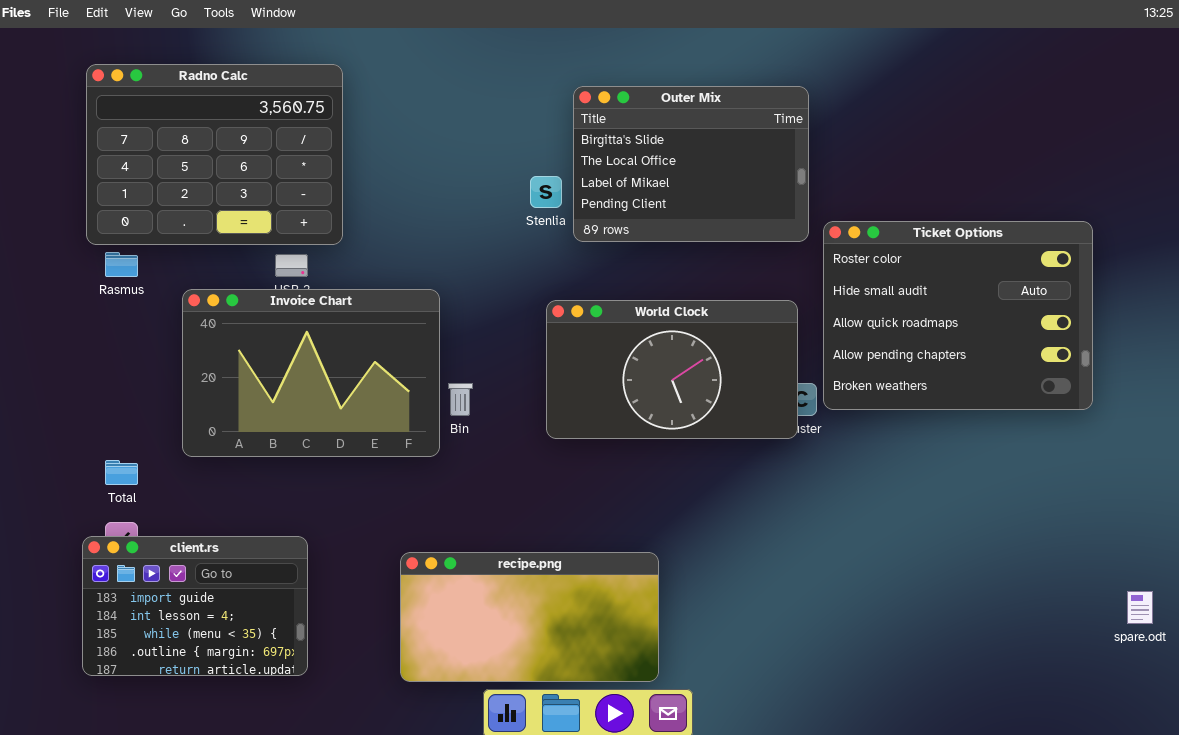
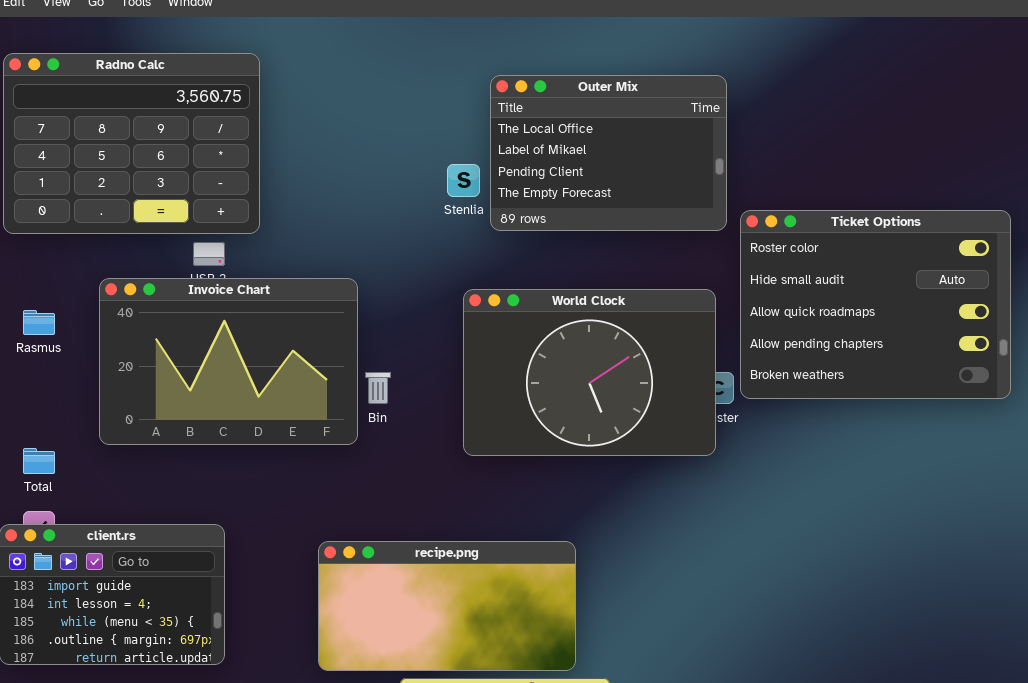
Outer Mix: [573,86,809,242] -> [490,75,727,231], scrolled down 1 row
Rasmus: [105,252,138,277] -> [23,310,55,335], moved
World Clock: [546,300,798,439] -> [463,289,716,456], resized

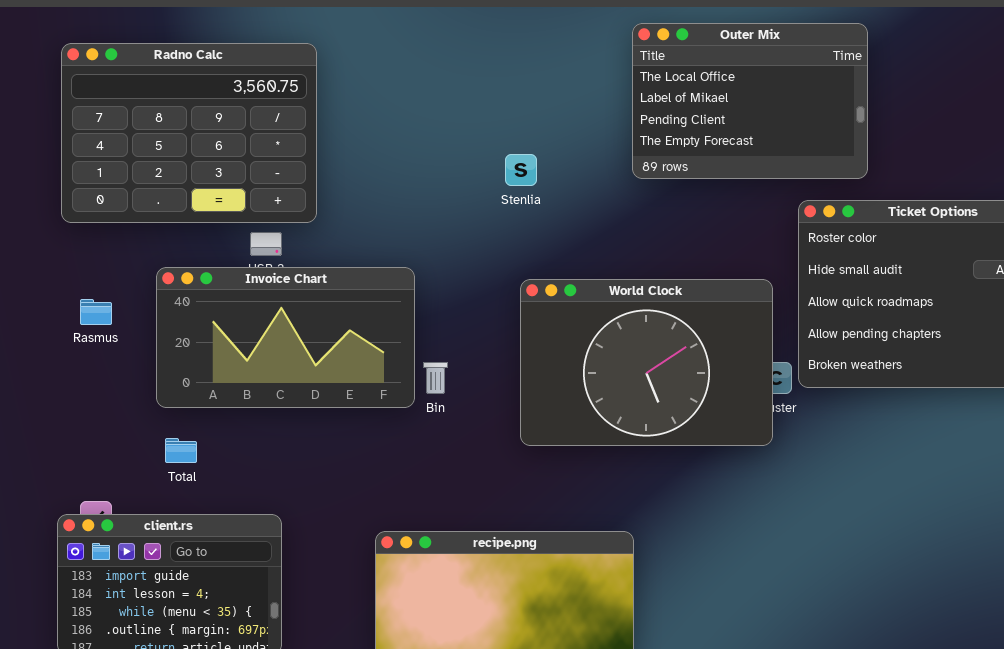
Outer Mix: [490,75,727,231] -> [632,23,868,179], moved
Invoice Chart: [99,278,358,445] -> [156,267,415,408], resized
Total: [23,448,55,474] -> [165,438,197,463], moved

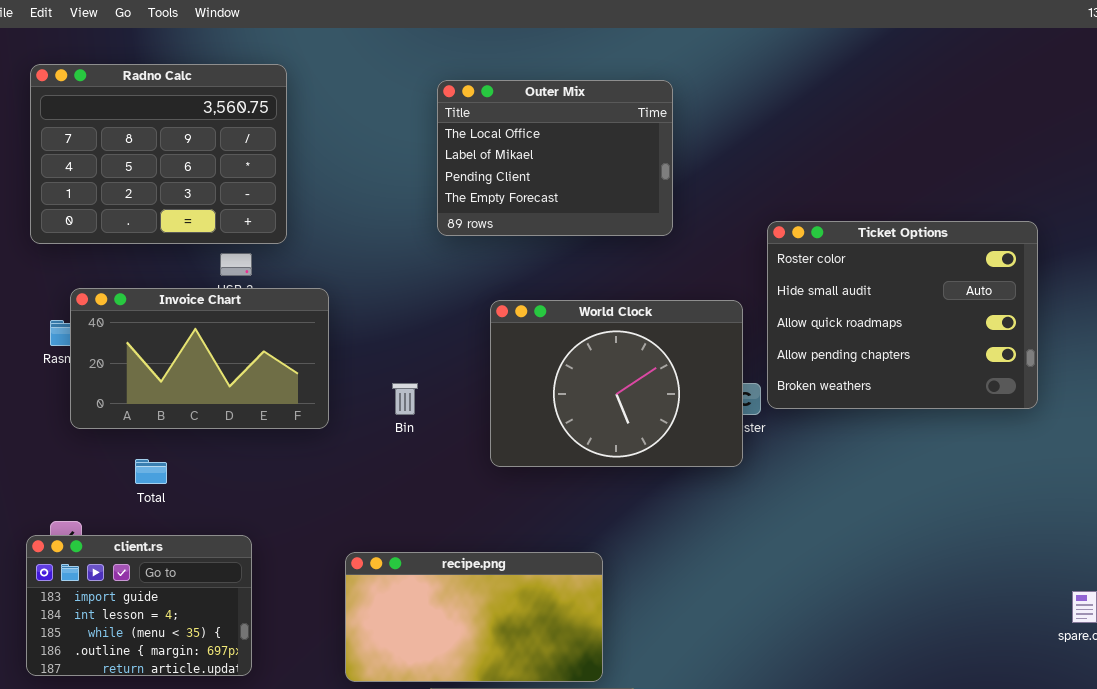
Outer Mix: [632,23,868,179] -> [437,80,673,236], moved
Invoice Chart: [156,267,415,408] -> [70,288,329,429], moved

